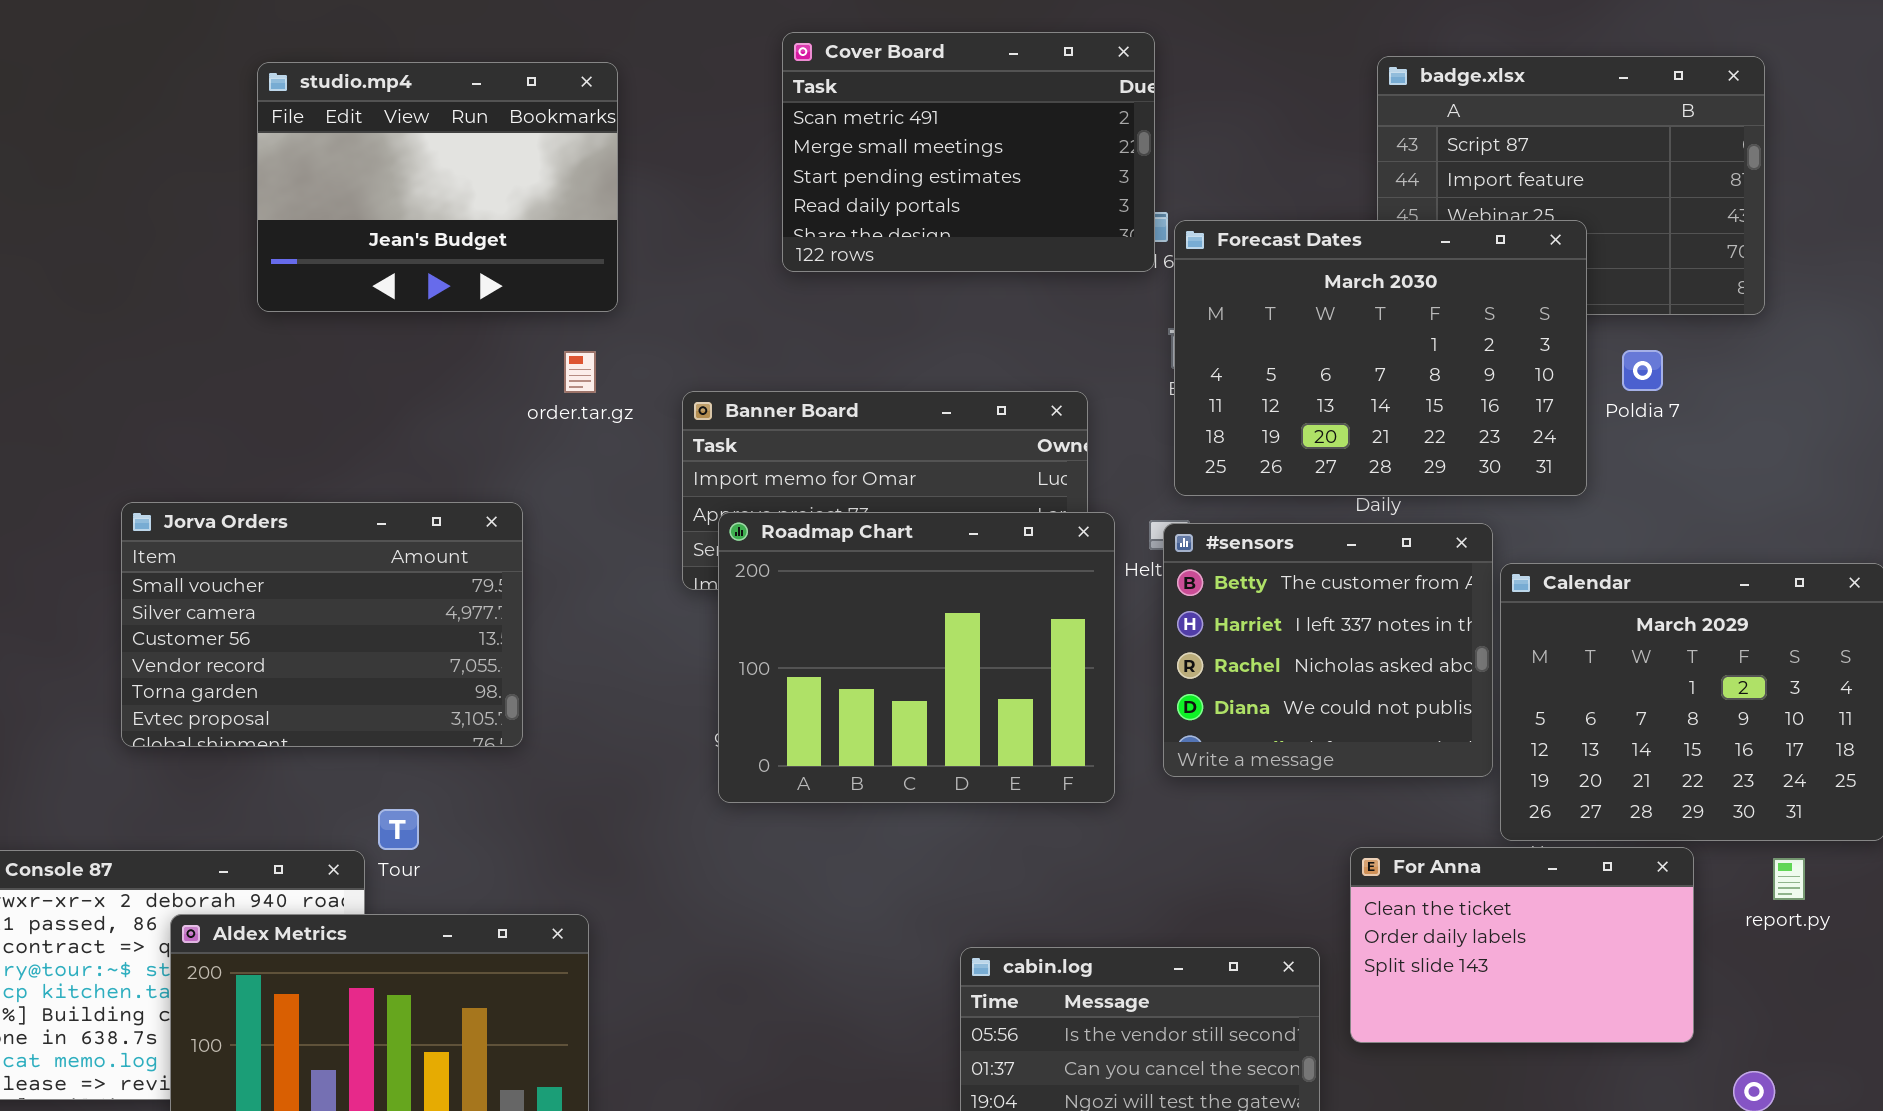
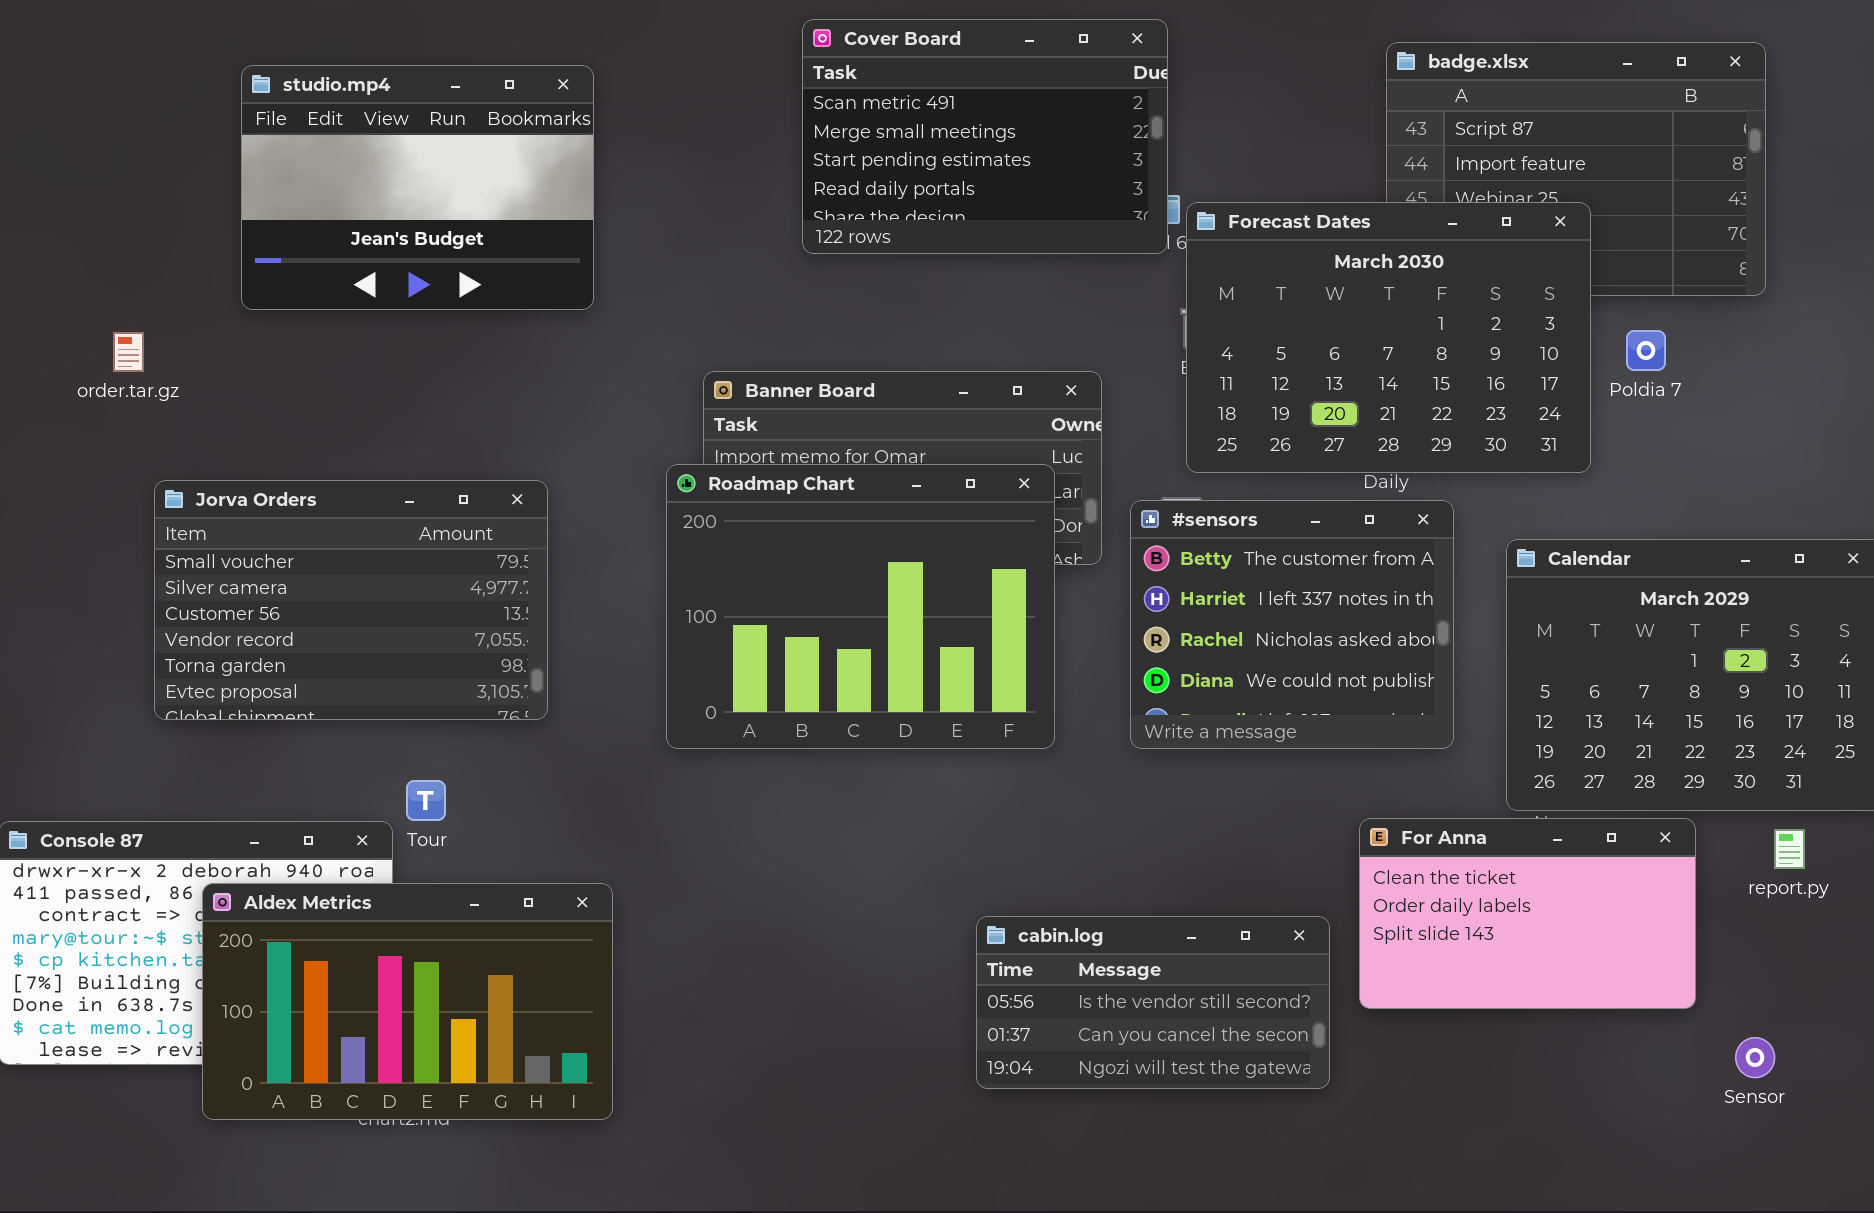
studio.mp4: [257,62,618,312] -> [241,65,594,310], moved
order.tar.gz: [564,351,596,393] -> [113,332,144,372], moved
Roadmap Chart: [718,512,1115,803] -> [666,464,1055,749], moved
#sensors: [1163,523,1493,777] -> [1130,500,1454,749], moved

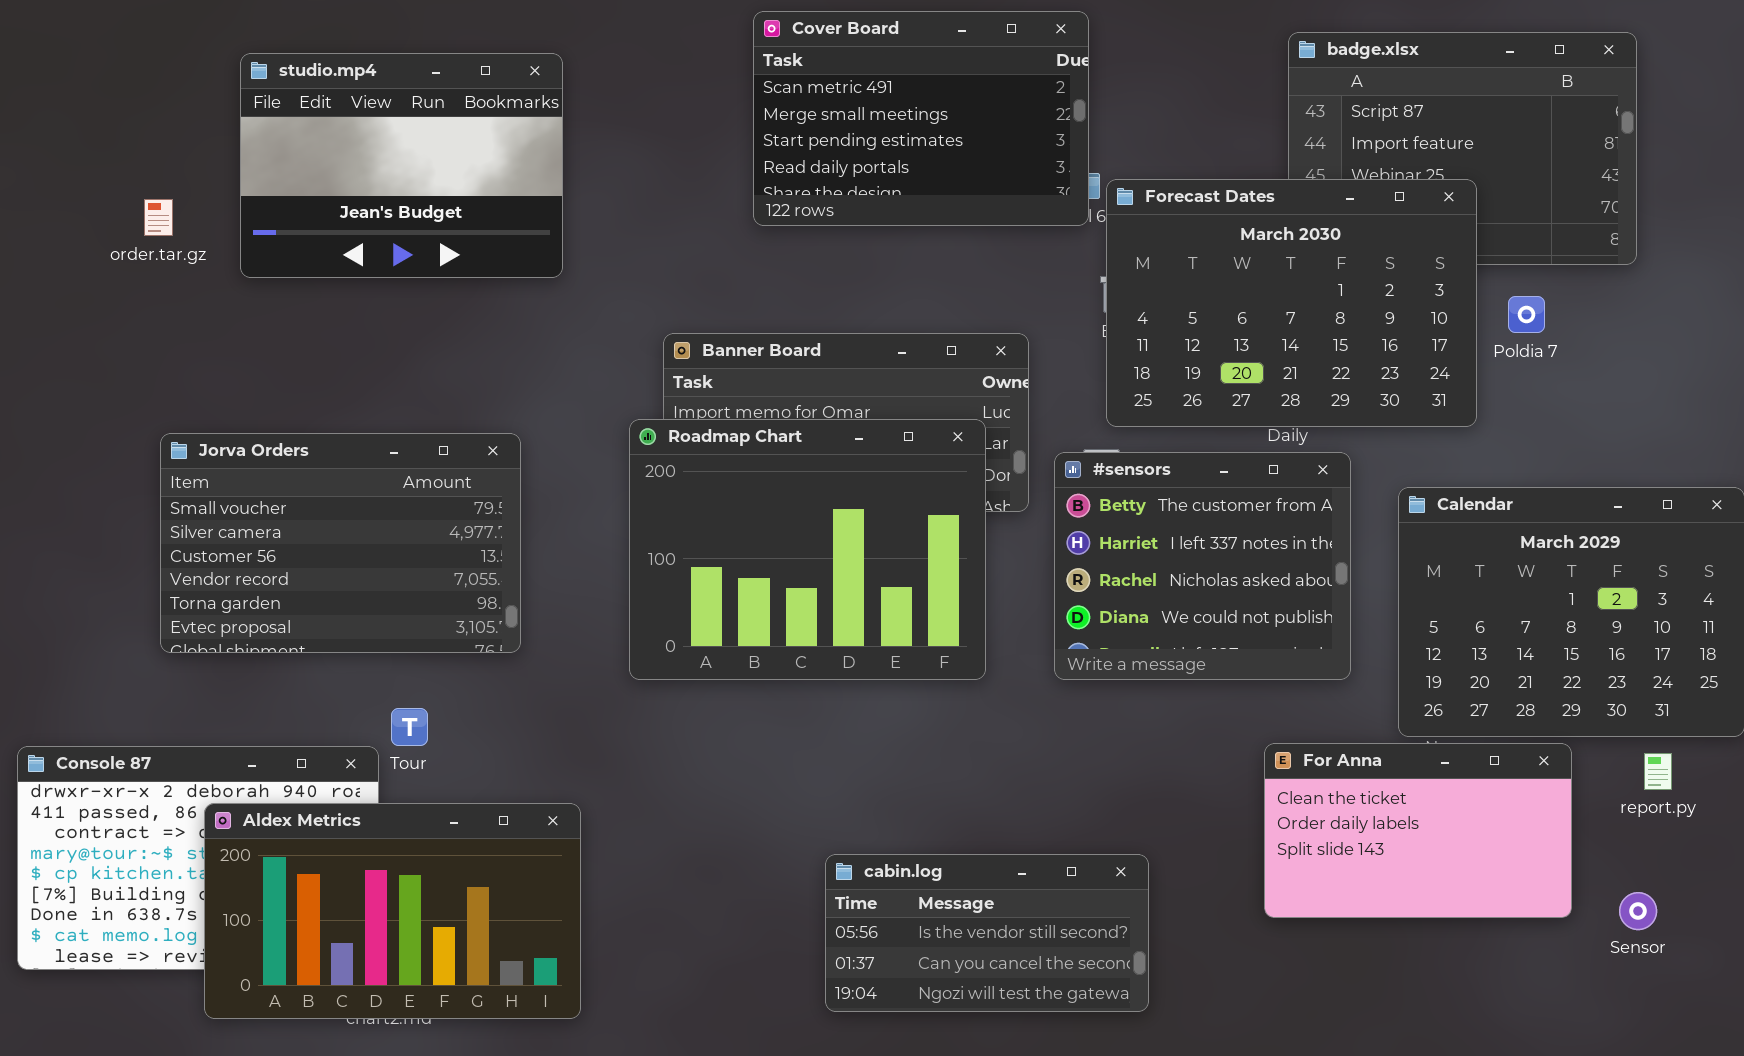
order.tar.gz: [113,332,144,372] -> [144,199,173,236], moved
cabin.log: [976,916,1330,1089] -> [825,854,1149,1012], moved
Sensor: [1735,1037,1775,1078] -> [1619,892,1657,930], moved

